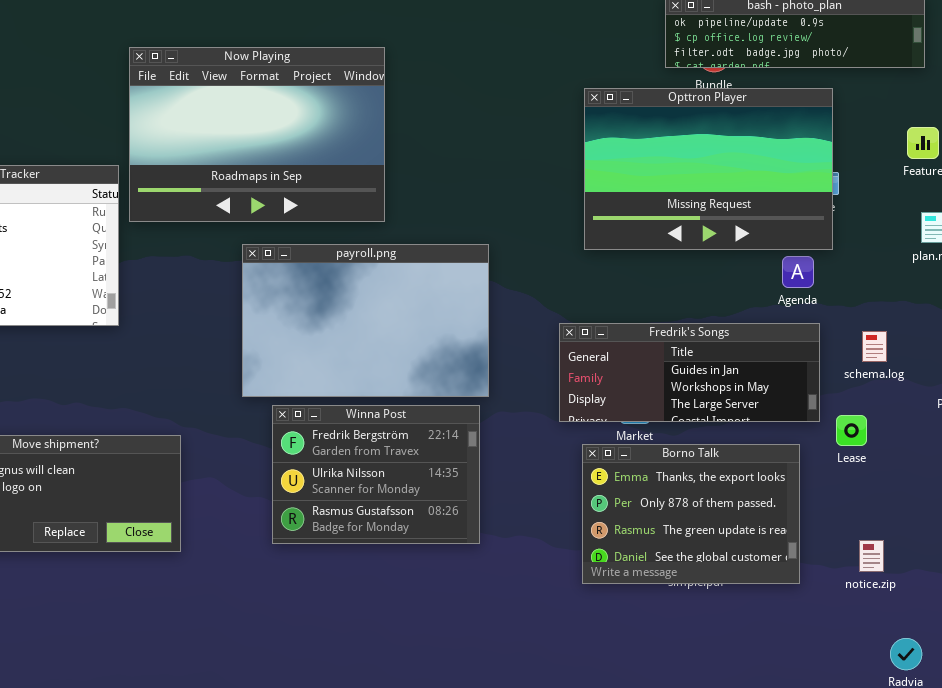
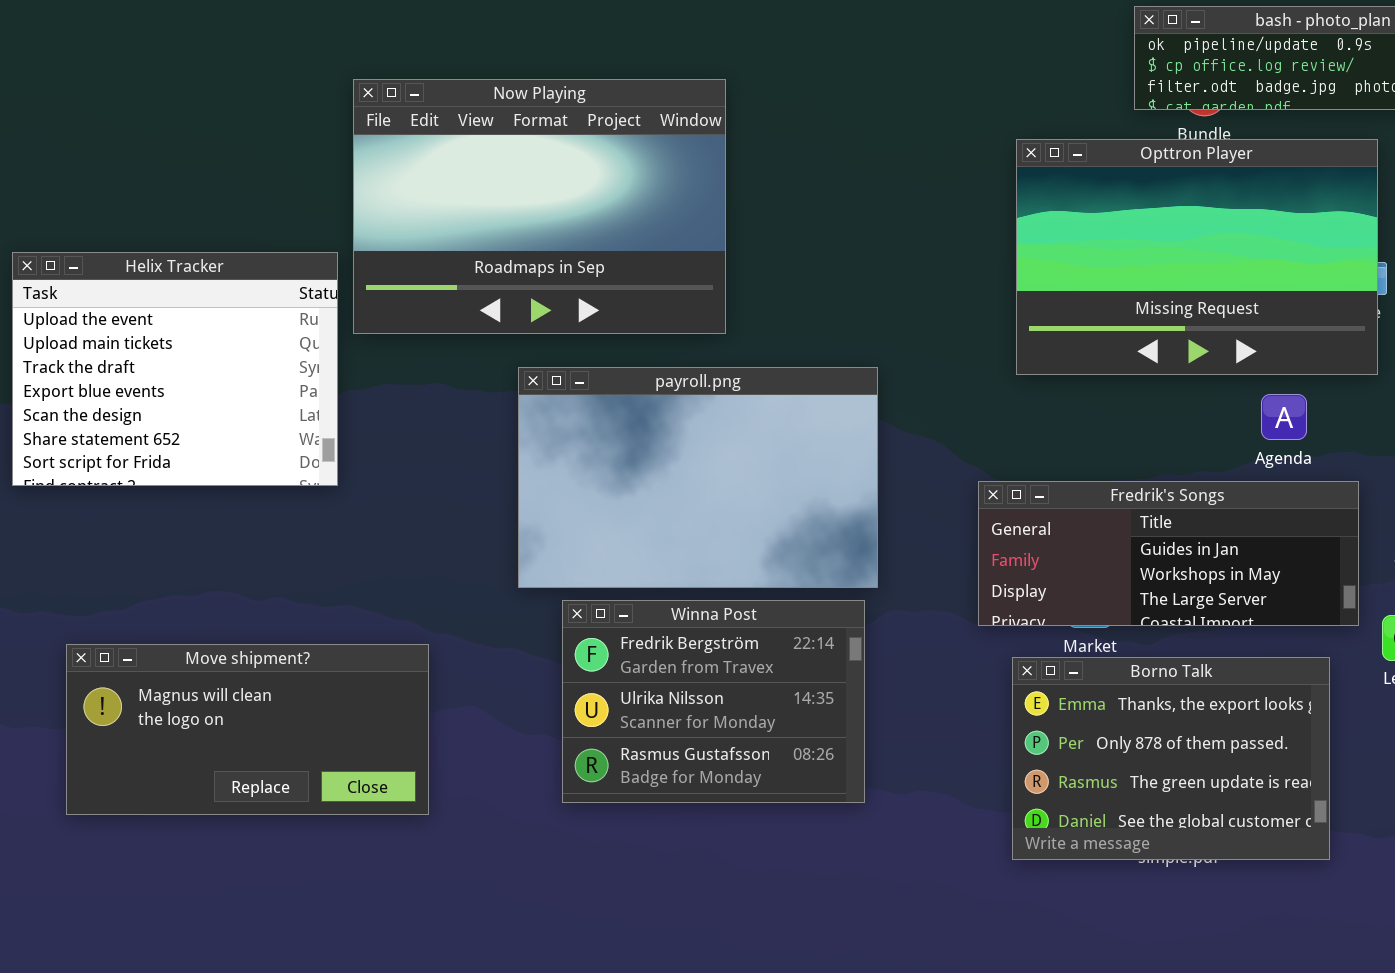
Agenda: [782,256,814,288] -> [1261,394,1307,440], moved

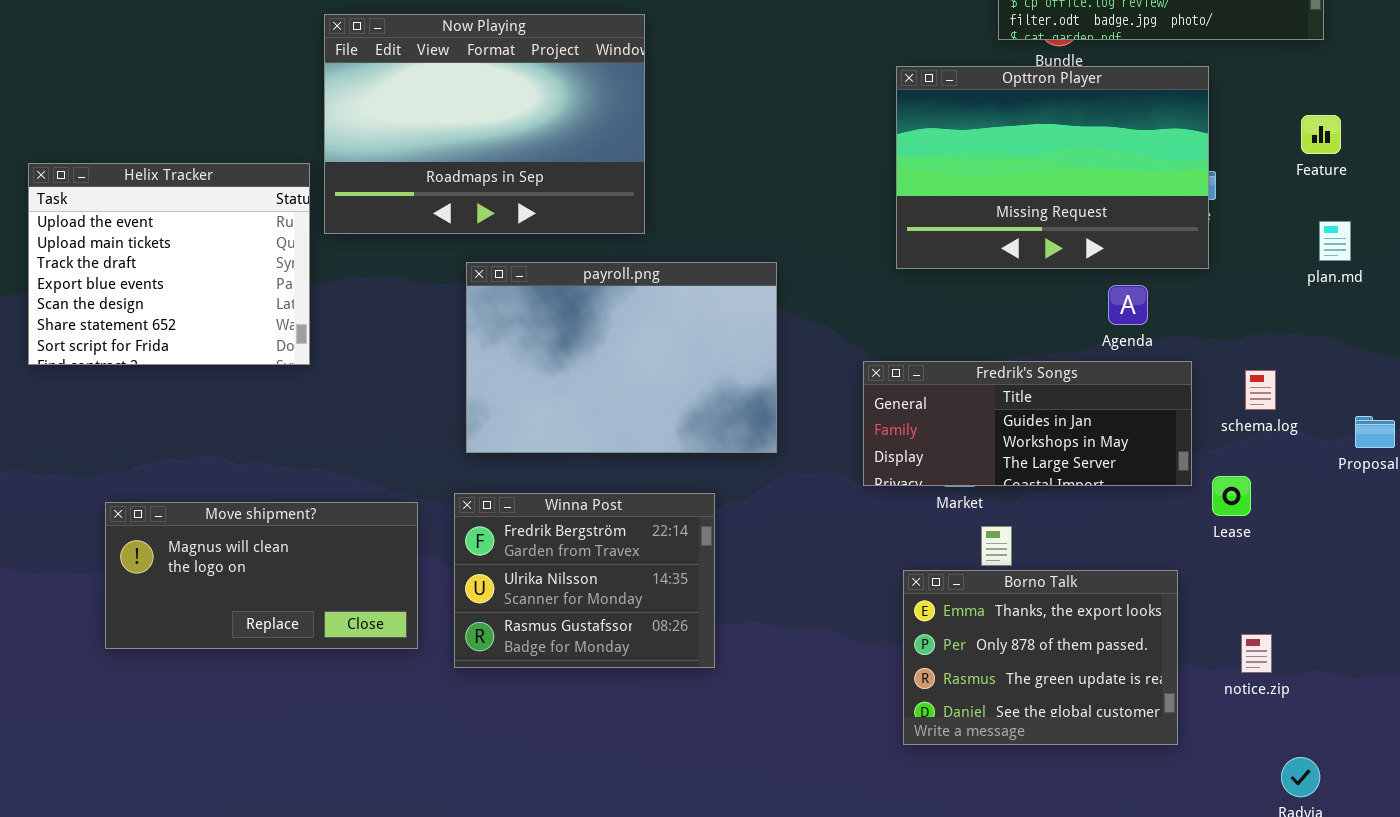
Winna Post: [562,600,865,803] -> [454,493,715,668], moved
Move shipment?: [66,644,429,815] -> [105,502,418,649], moved
Borno Talk: [1012,657,1330,860] -> [903,570,1178,745], moved

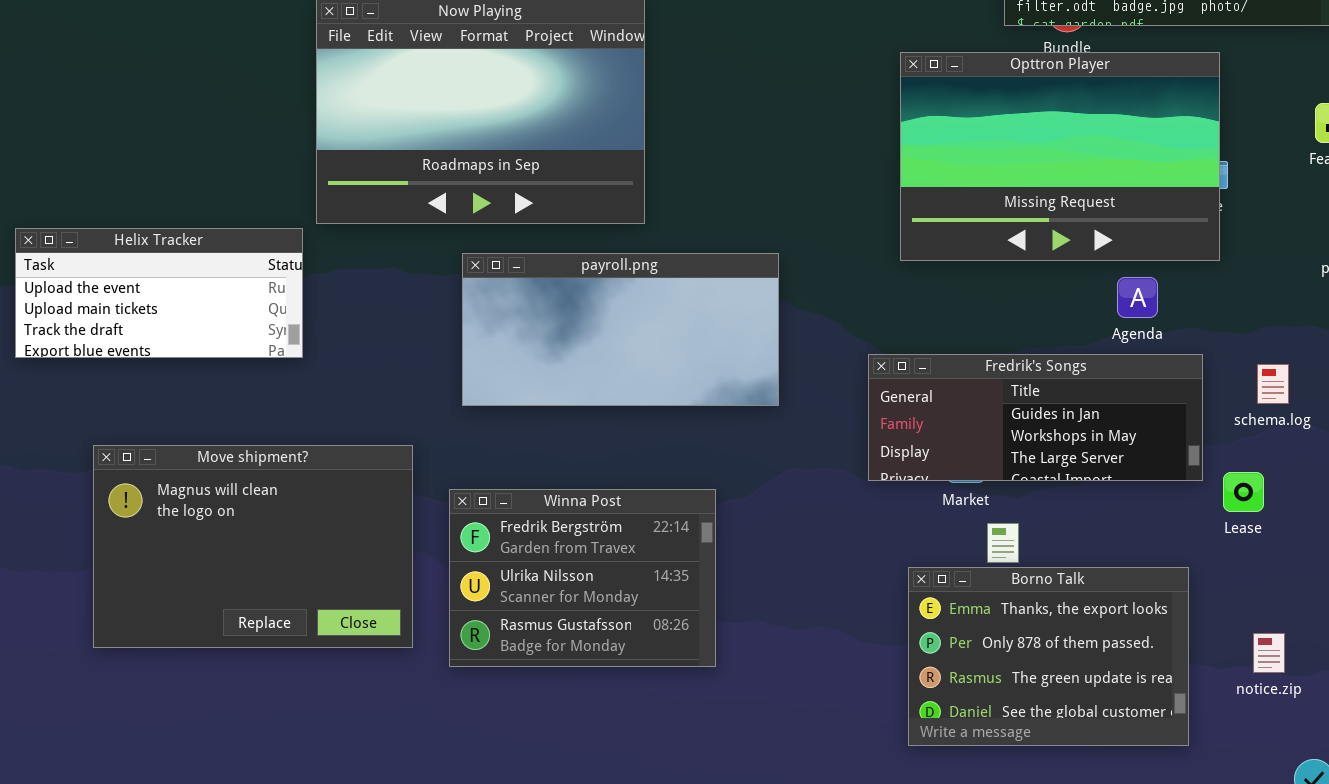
Helix Tracker: [28,163,310,365] -> [15,228,303,358], resized
payroll.png: [466,262,777,453] -> [462,253,779,406], resized
Move shipment?: [105,502,418,649] -> [93,445,413,648], resized

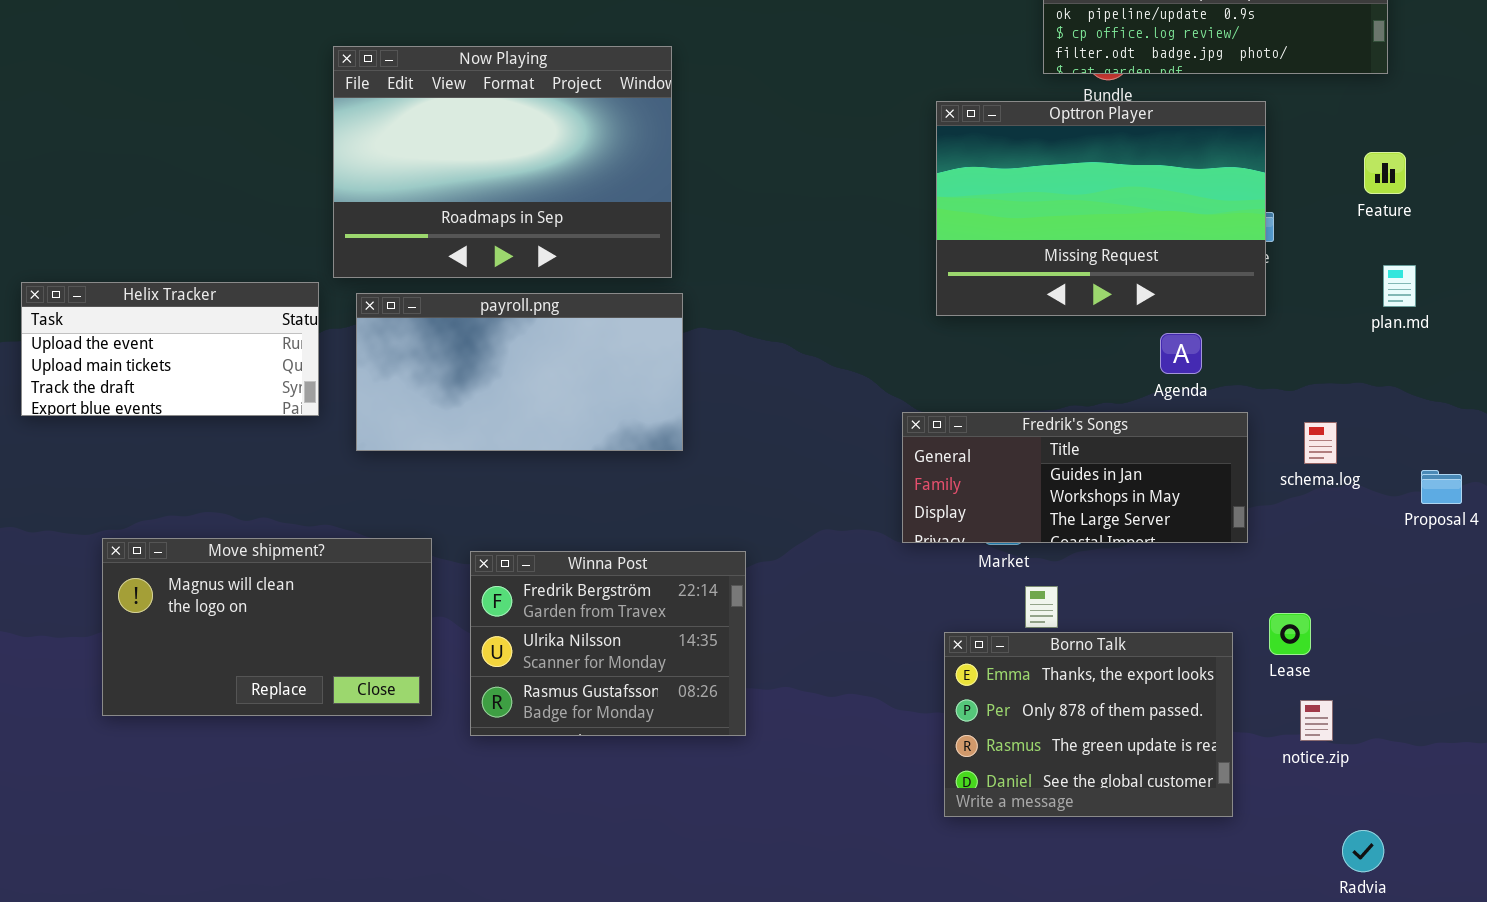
payroll.png: [462,253,779,406] -> [356,293,683,451], moved
Move shipment?: [93,445,413,648] -> [102,538,432,716], resized
Lease: [1223,472,1264,512] -> [1269,613,1311,655], moved

